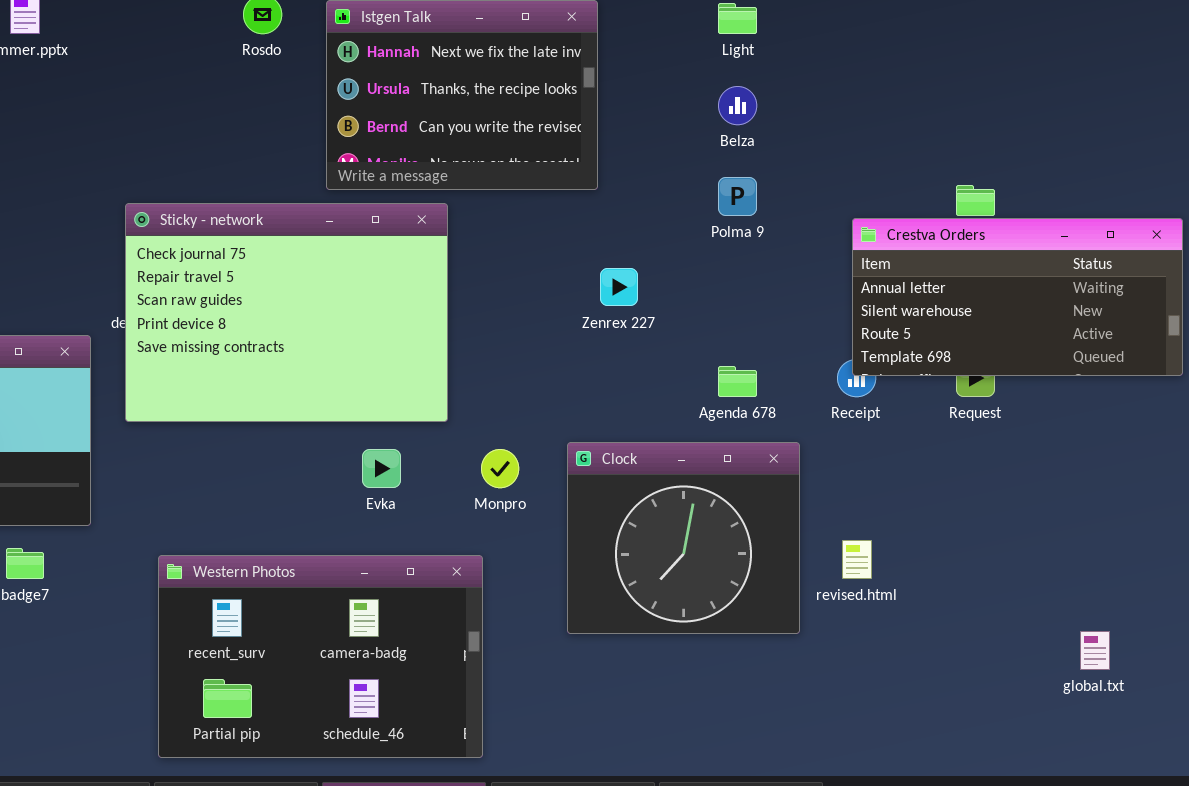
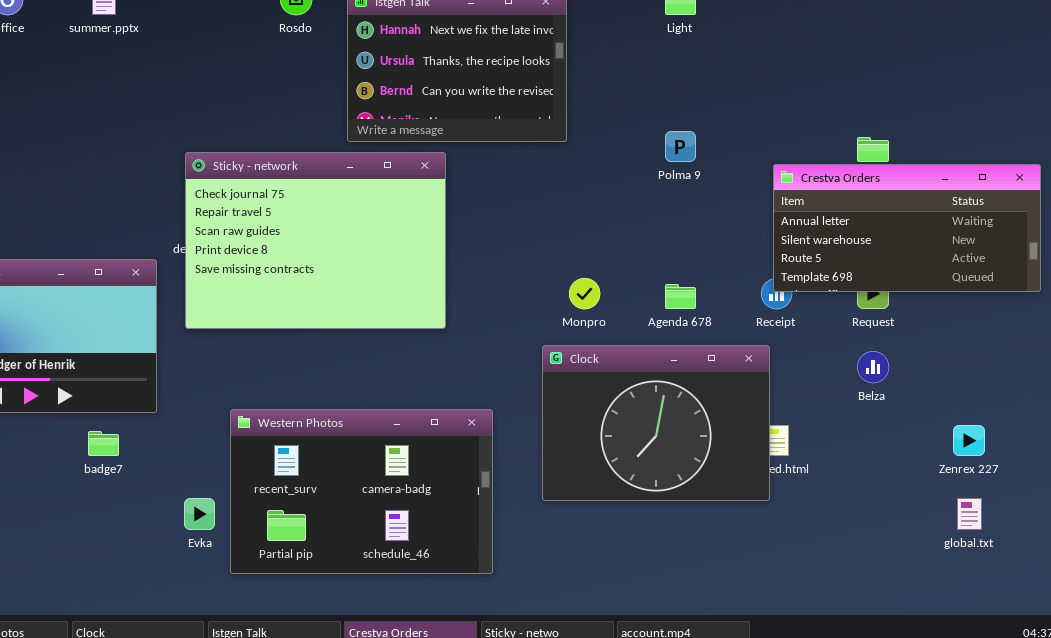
Belza: [718,86,757,125] -> [857,351,889,383], moved
Zenrex 227: [600,268,638,306] -> [953,425,985,456], moved
Clock: [567,442,800,634] -> [542,345,770,501], resized
Evka: [362,449,401,488] -> [184,498,215,530], moved
Monpro: [481,449,519,488] -> [569,278,600,309], moved
Western Photos: [158,555,483,758] -> [230,409,493,574], moved

